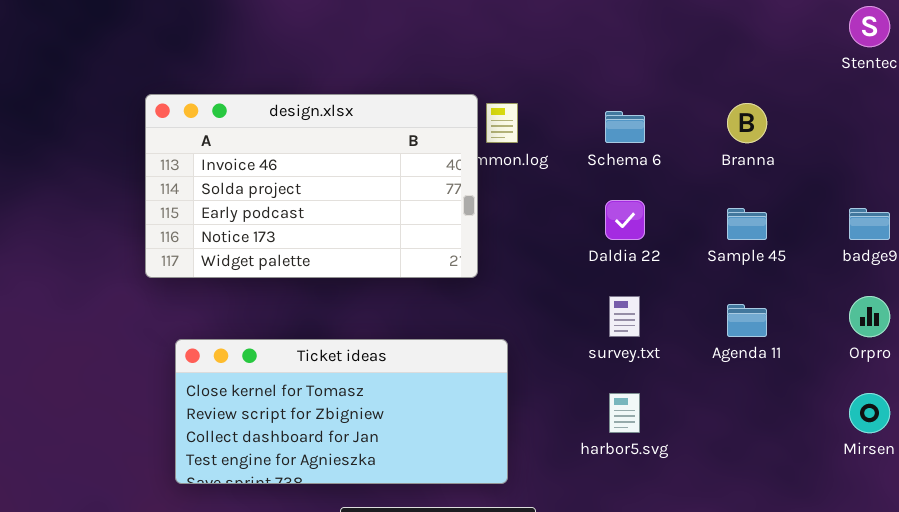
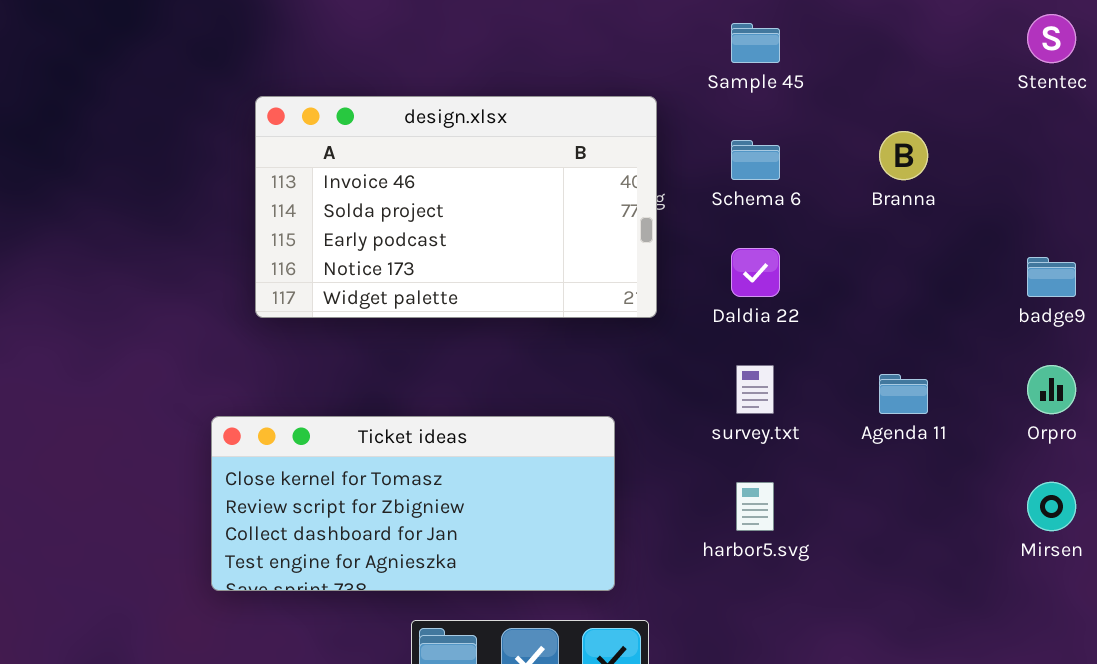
design.xlsx: [145,94,478,278] -> [255,96,657,318], moved
Sample 45: [727,208,767,240] -> [731,23,780,63], moved

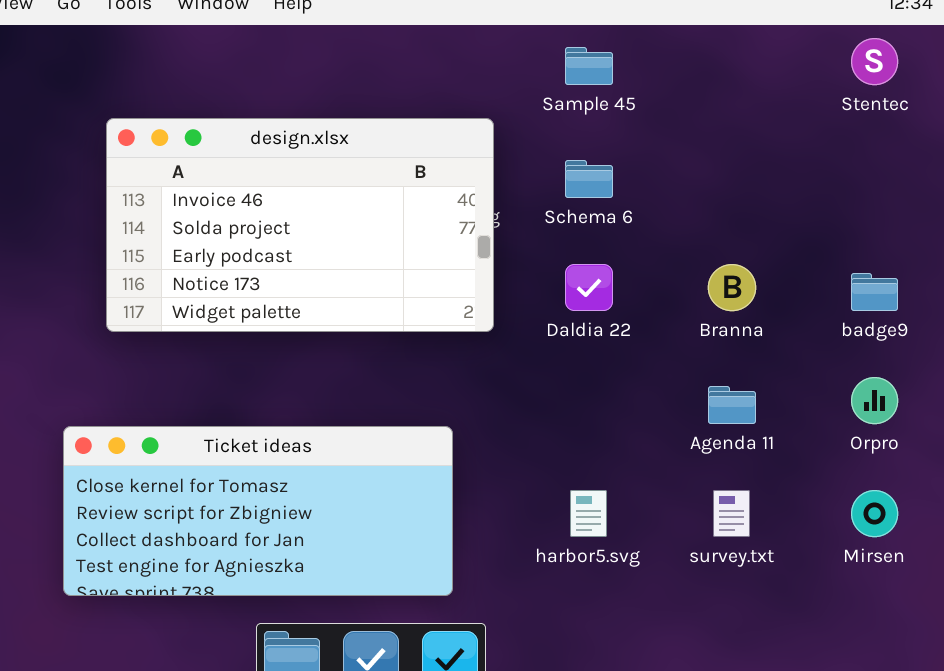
Branna: [879,131,928,180] -> [708,264,756,311], moved
survey.txt: [736,365,774,414] -> [713,490,750,537], moved

